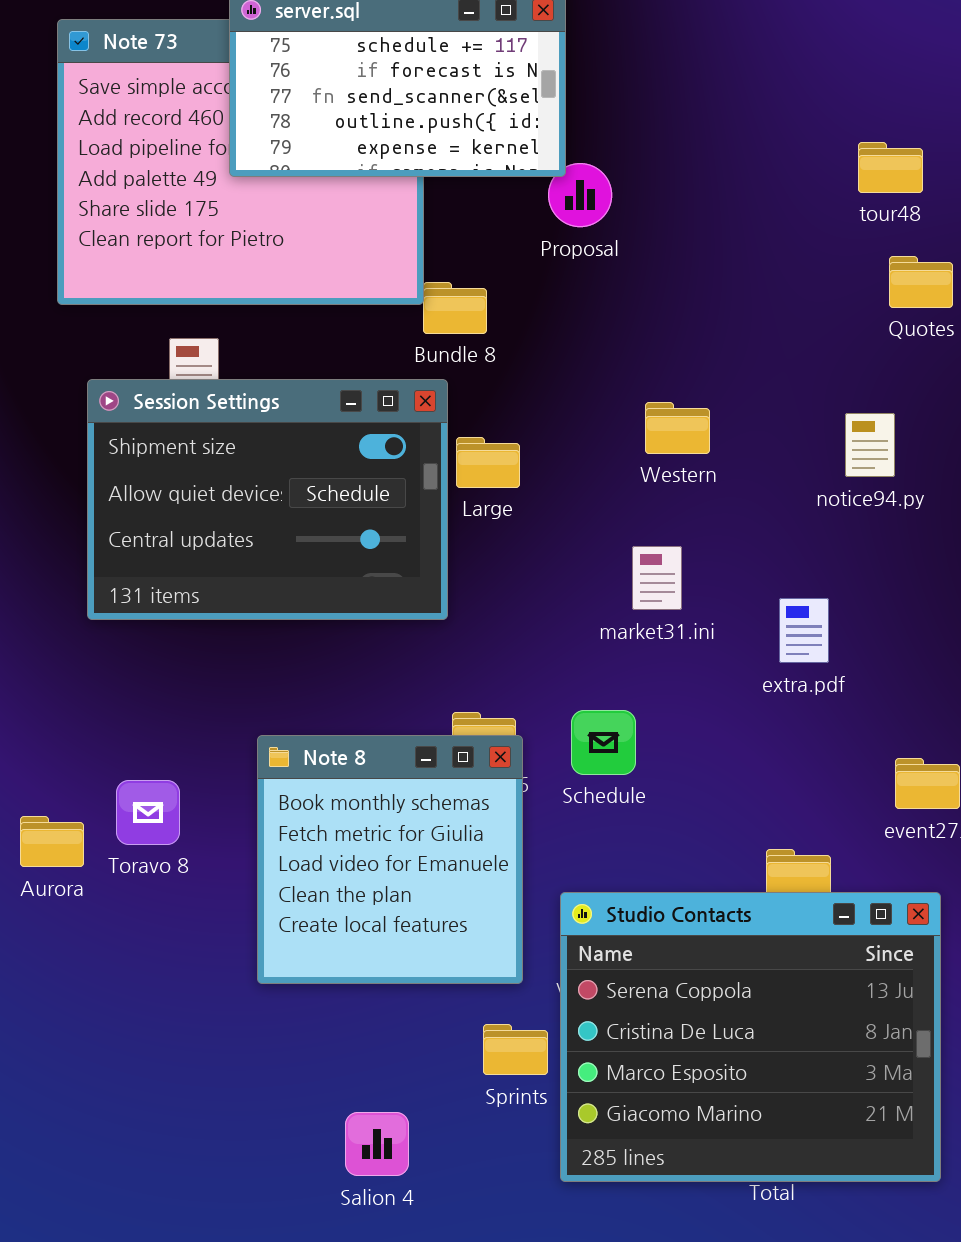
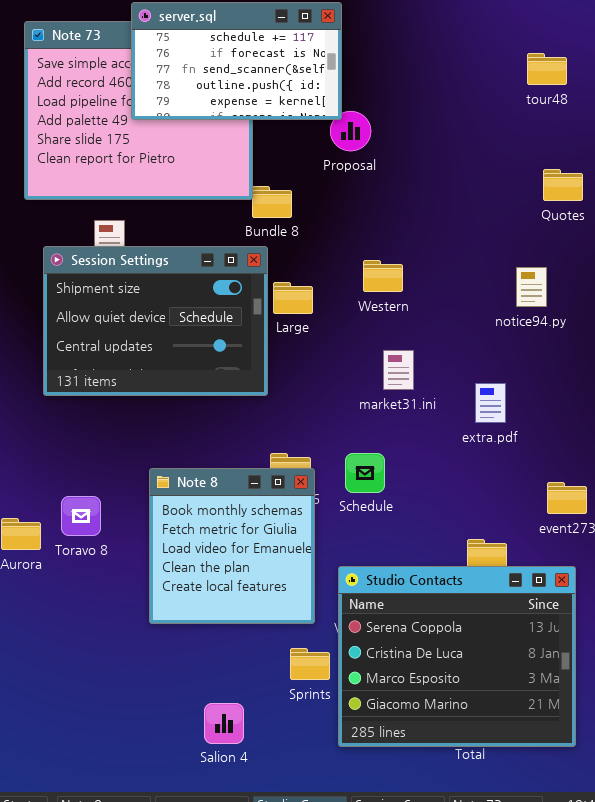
tour48: [858,142,923,193] -> [527,53,567,85], moved
Western: [645,402,710,454] -> [363,260,403,292], moved

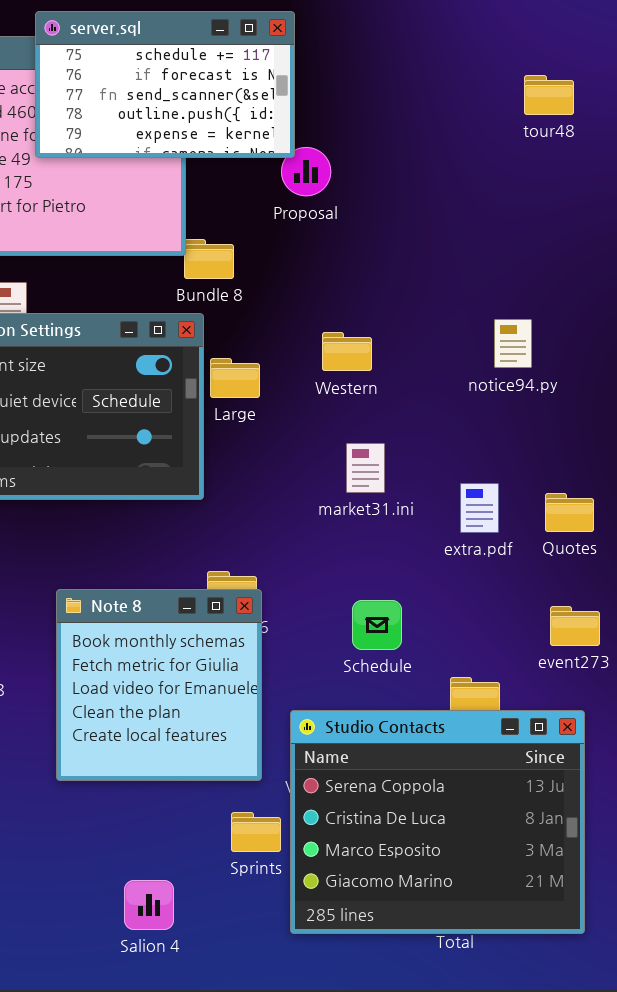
Quotes: [543,169,583,201] -> [545,493,594,532], moved
notice94.py: [516,267,547,307] -> [494,319,532,368], moved
Schedule: [345,453,385,493] -> [352,600,402,650], moved

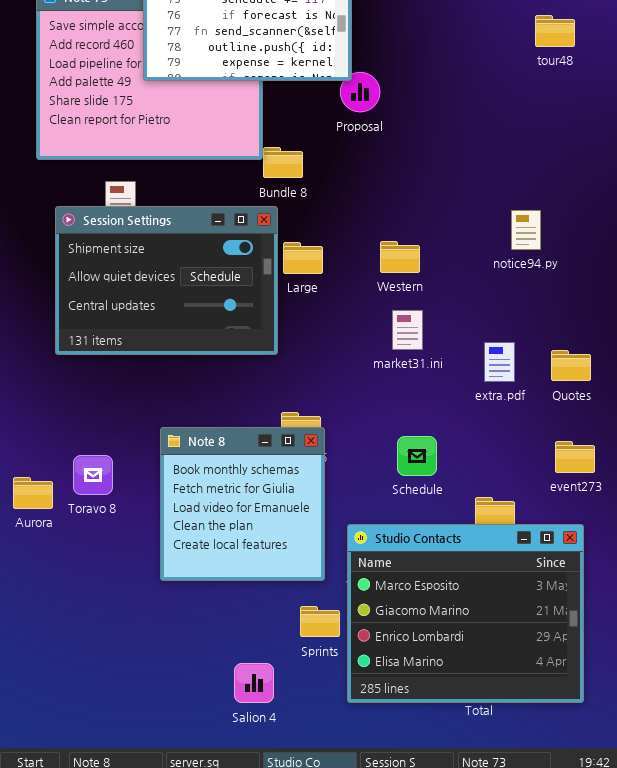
Western: [322,332,372,371] -> [380,241,420,273], moved
Studio Contacts: [290,710,585,934] -> [347,524,584,703], scrolled down 2 rows
Salion 4: [124,880,174,930] -> [234,663,274,703], moved

